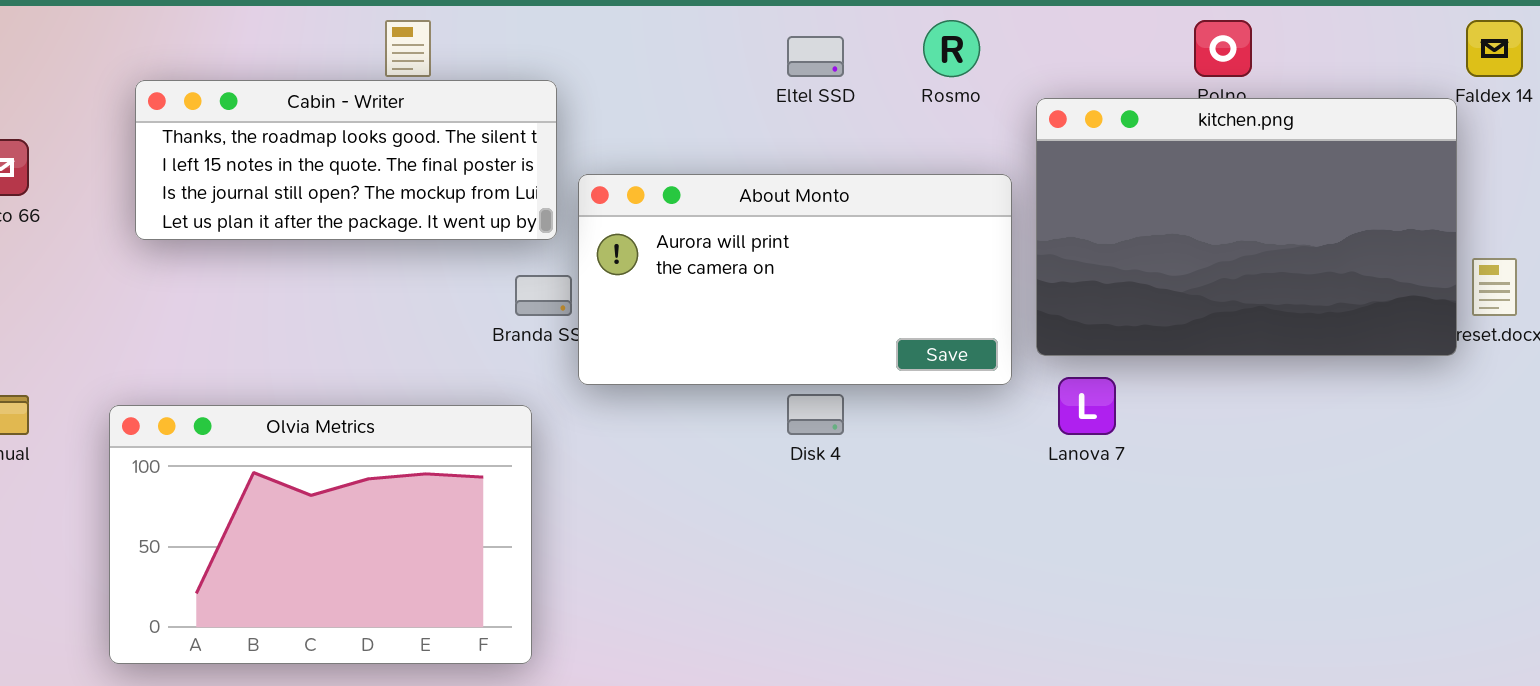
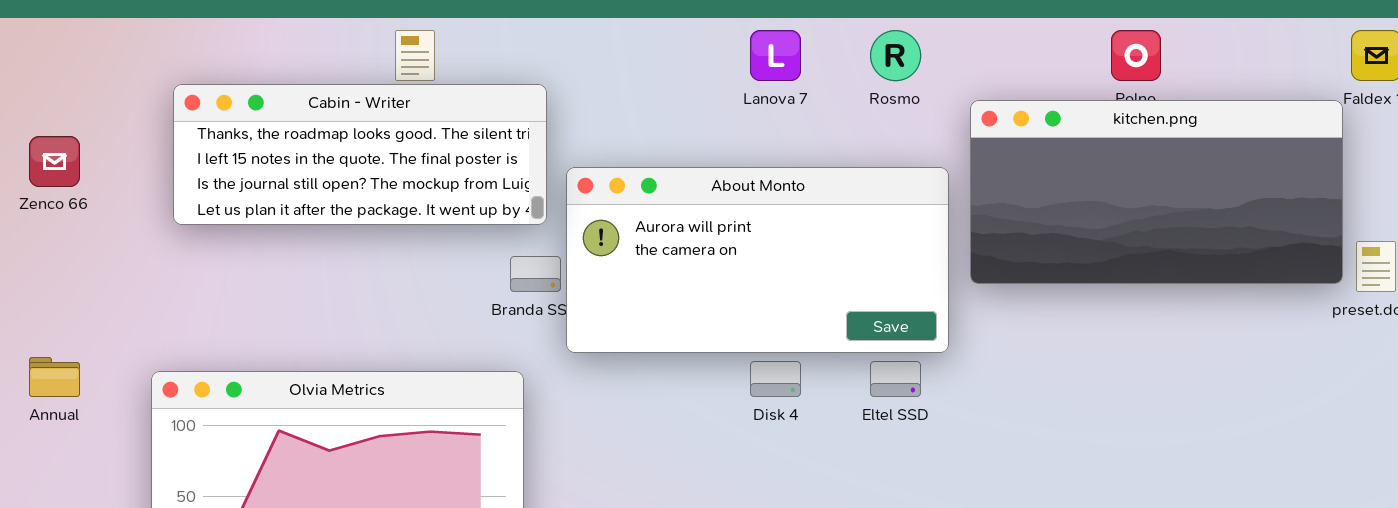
Eltel SSD: [787,36,844,77] -> [870,361,921,397], moved
kitchen.png: [1036,98,1457,356] -> [970,100,1343,284], resized
Lanova 7: [1058,377,1116,435] -> [750,30,801,81], moved

